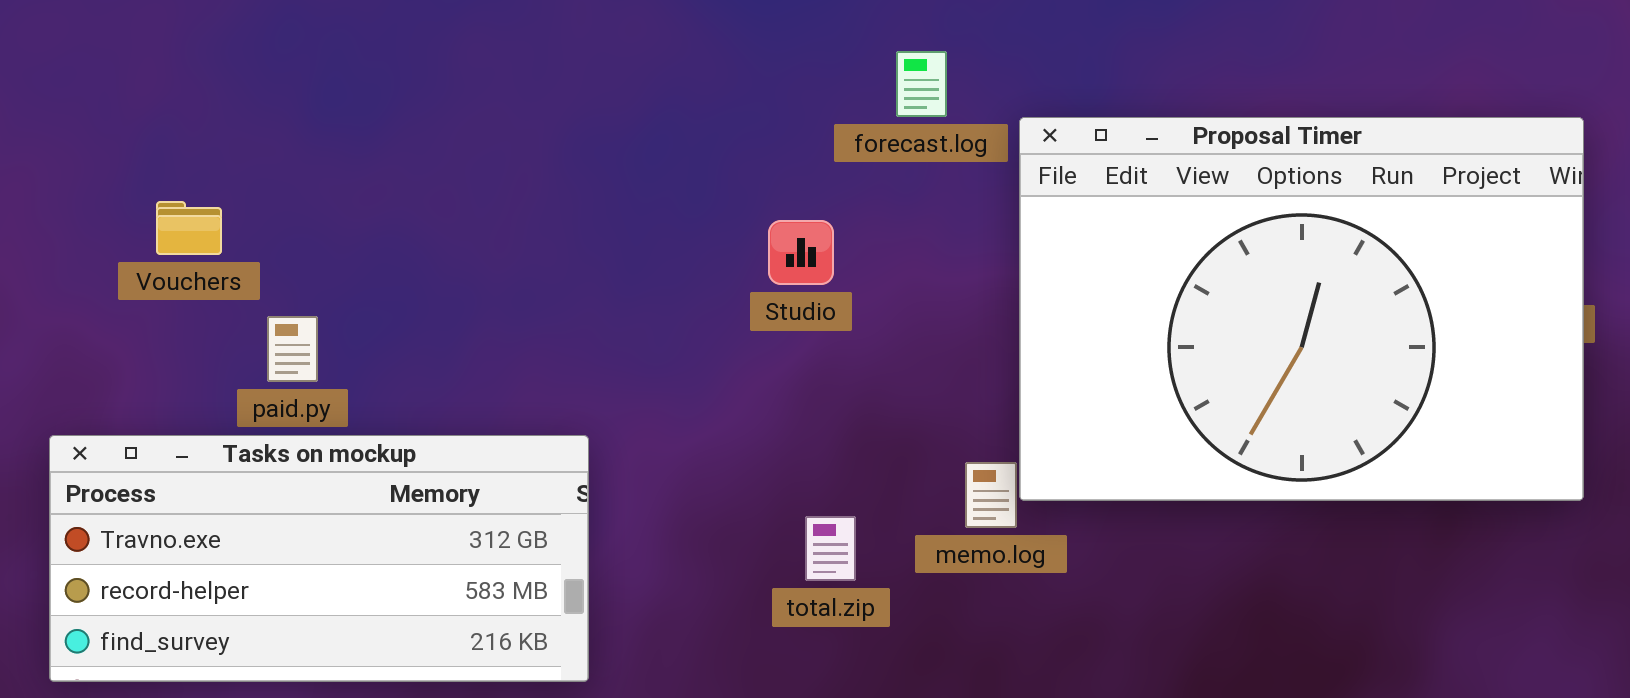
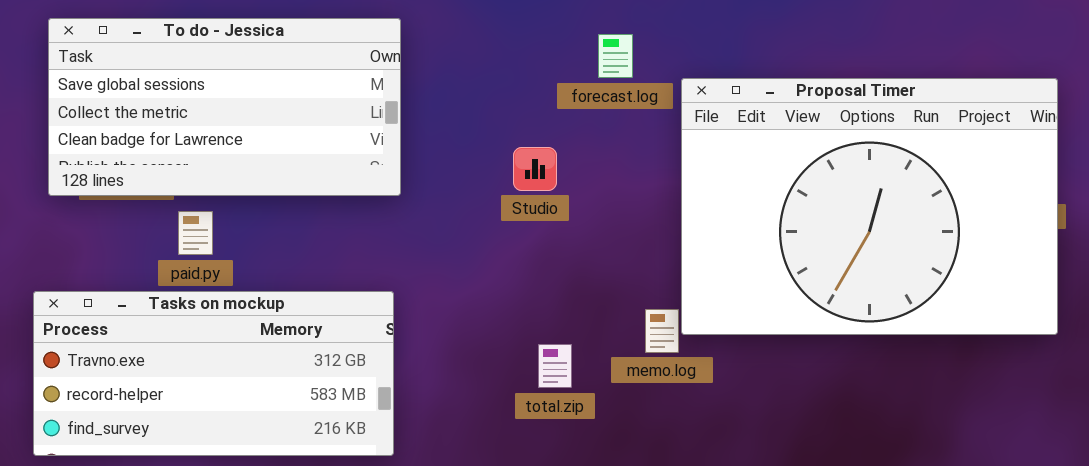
To do - Jessica: none -> [48,18,401,196], opened

